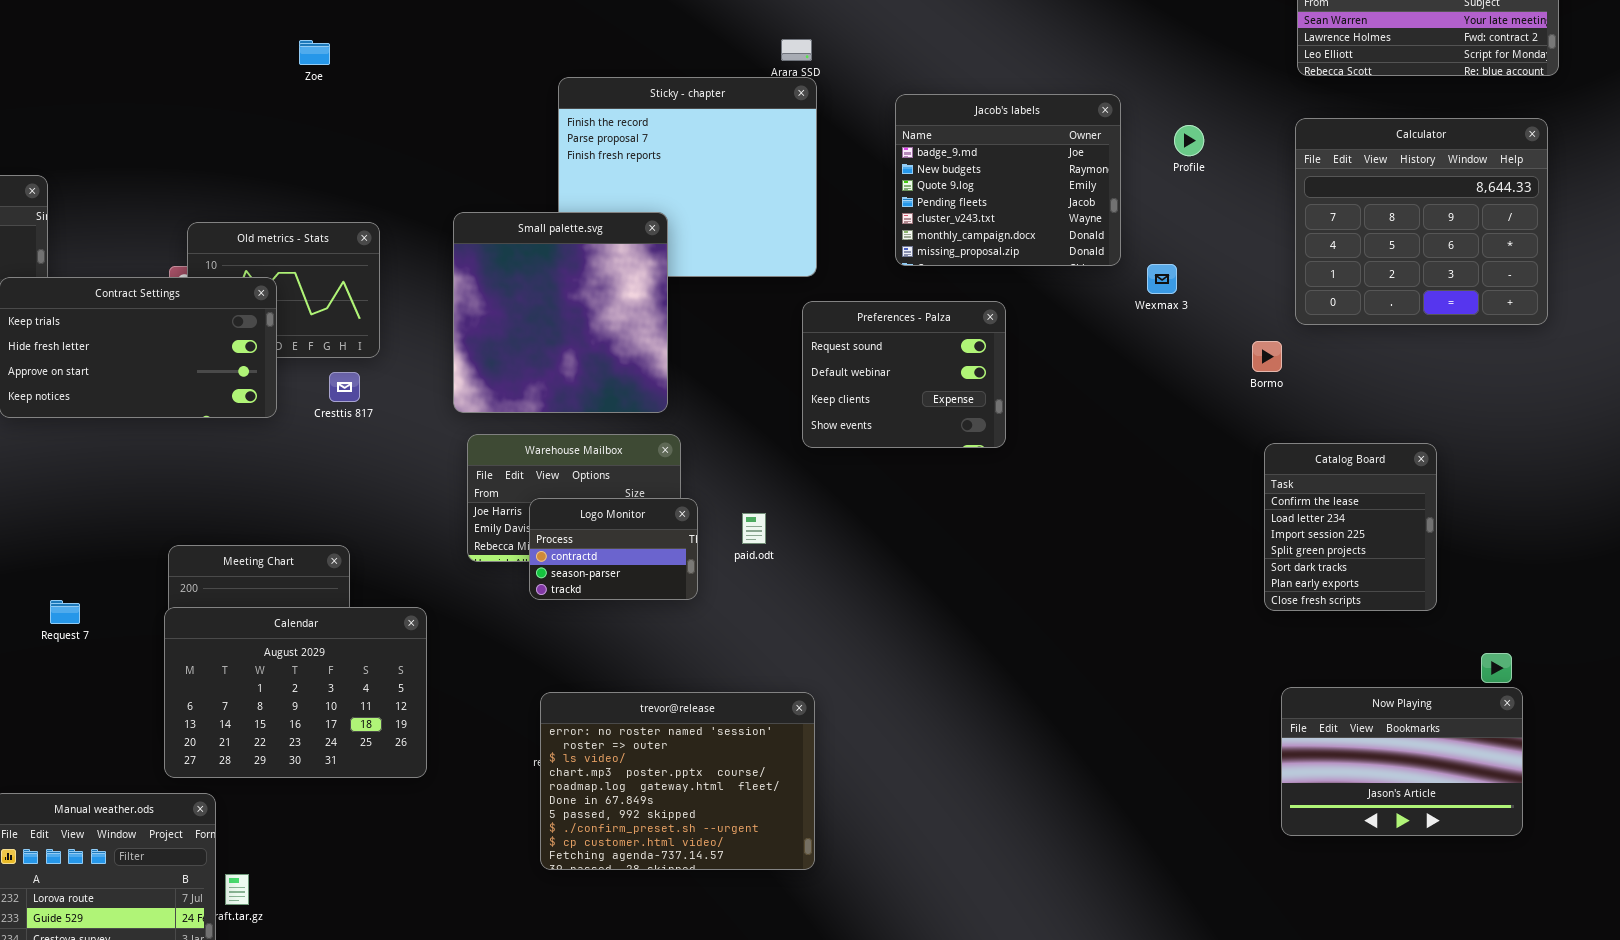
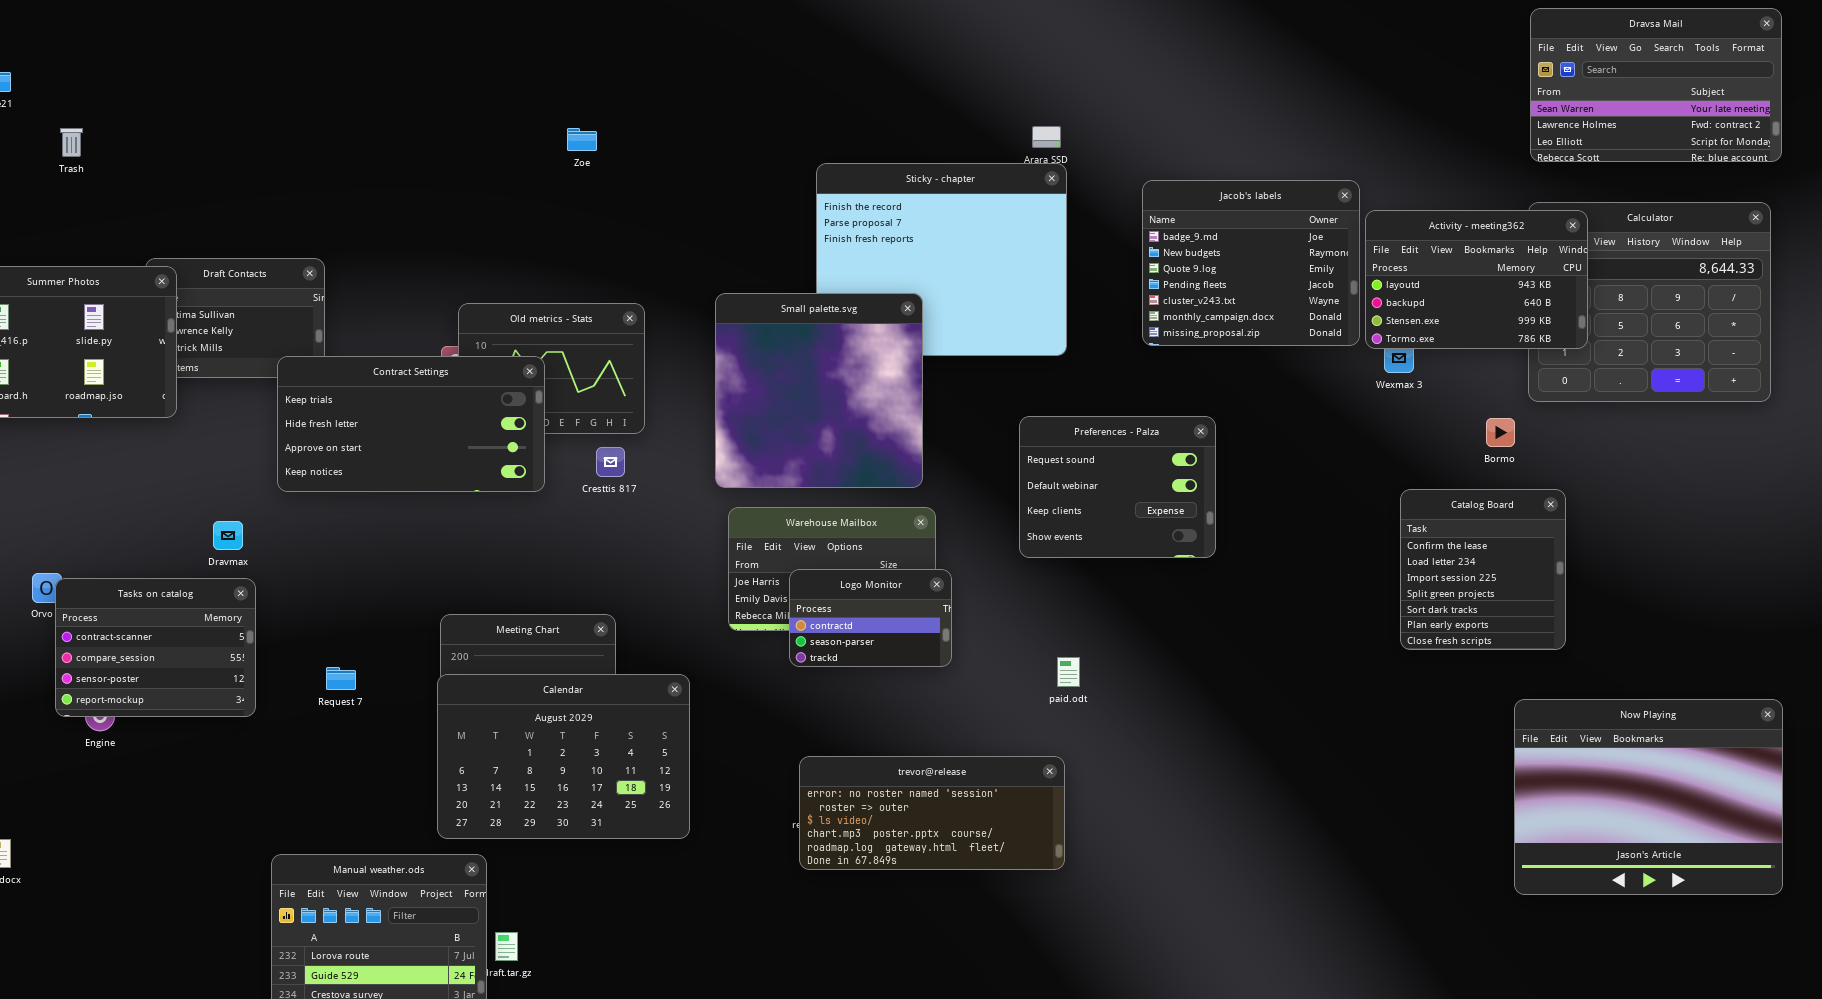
Activity - meeting362: none -> [1365,210,1588,349], opened
Preferences - Palza: [802,301,1006,448] -> [1019,416,1216,558], moved
Catalog Board: [1264,443,1437,611] -> [1400,489,1566,650], moved
paid.odt: [742,513,766,544] -> [1057,657,1080,687], moved
Now Playing: [1281,687,1523,836] -> [1514,699,1783,895], resized
trevor@release: [540,692,815,870] -> [799,756,1065,870], resized

